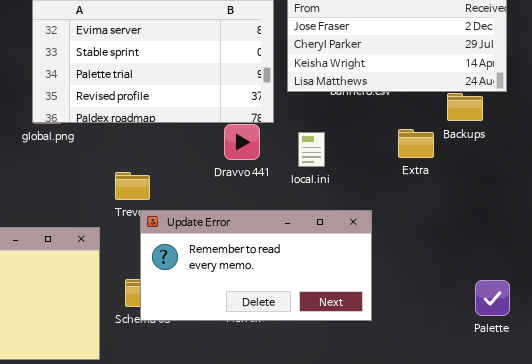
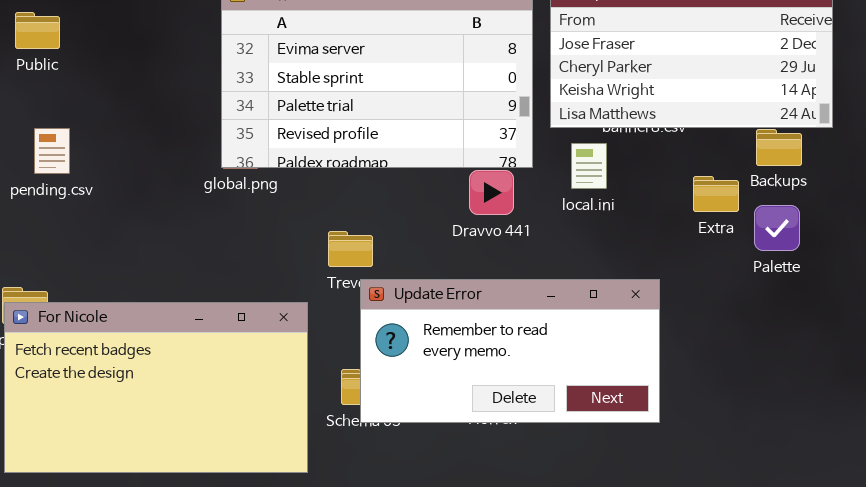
local.ini: [298,132,325,167] -> [571,143,607,189], moved
Palette: [475,280,510,316] -> [754,205,800,251], moved

